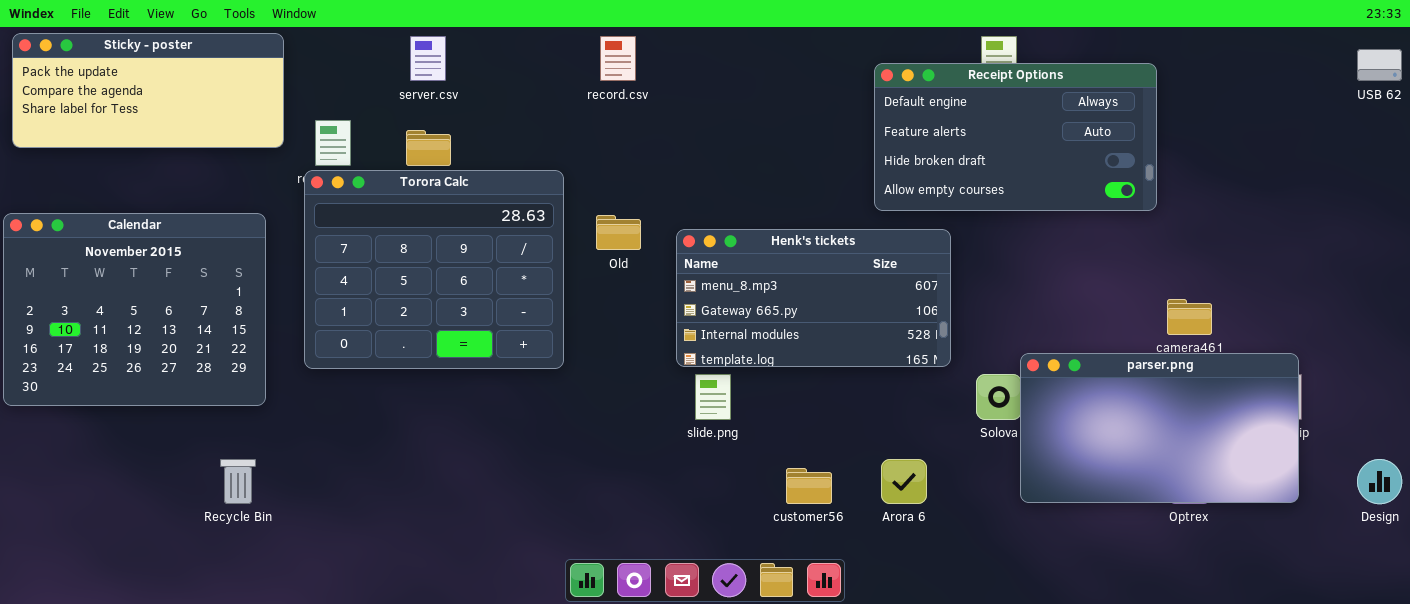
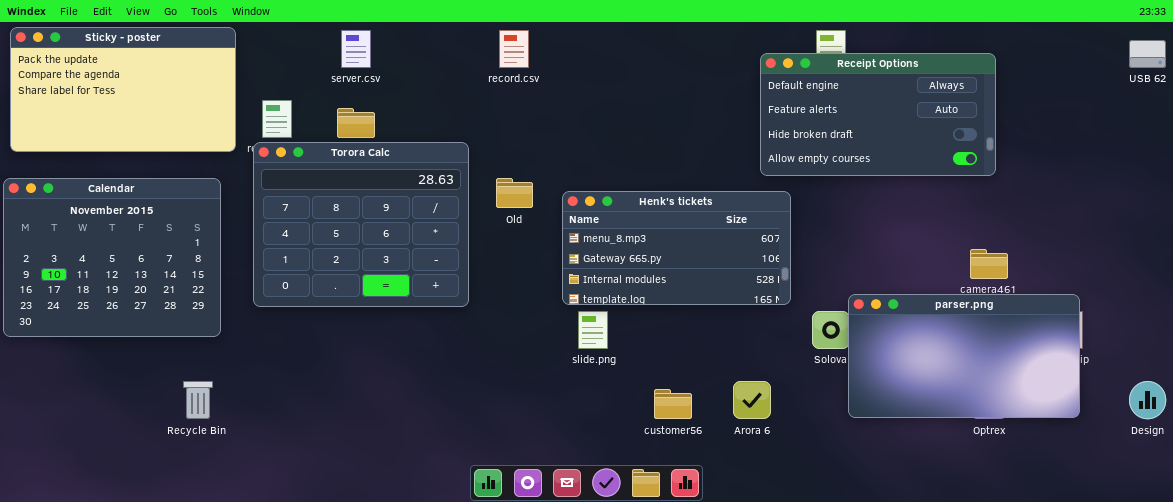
Sticky - poster: [12,33,284,148] -> [10,27,236,152], resized
Receipt Options: [874,63,1157,211] -> [760,53,996,176], moved

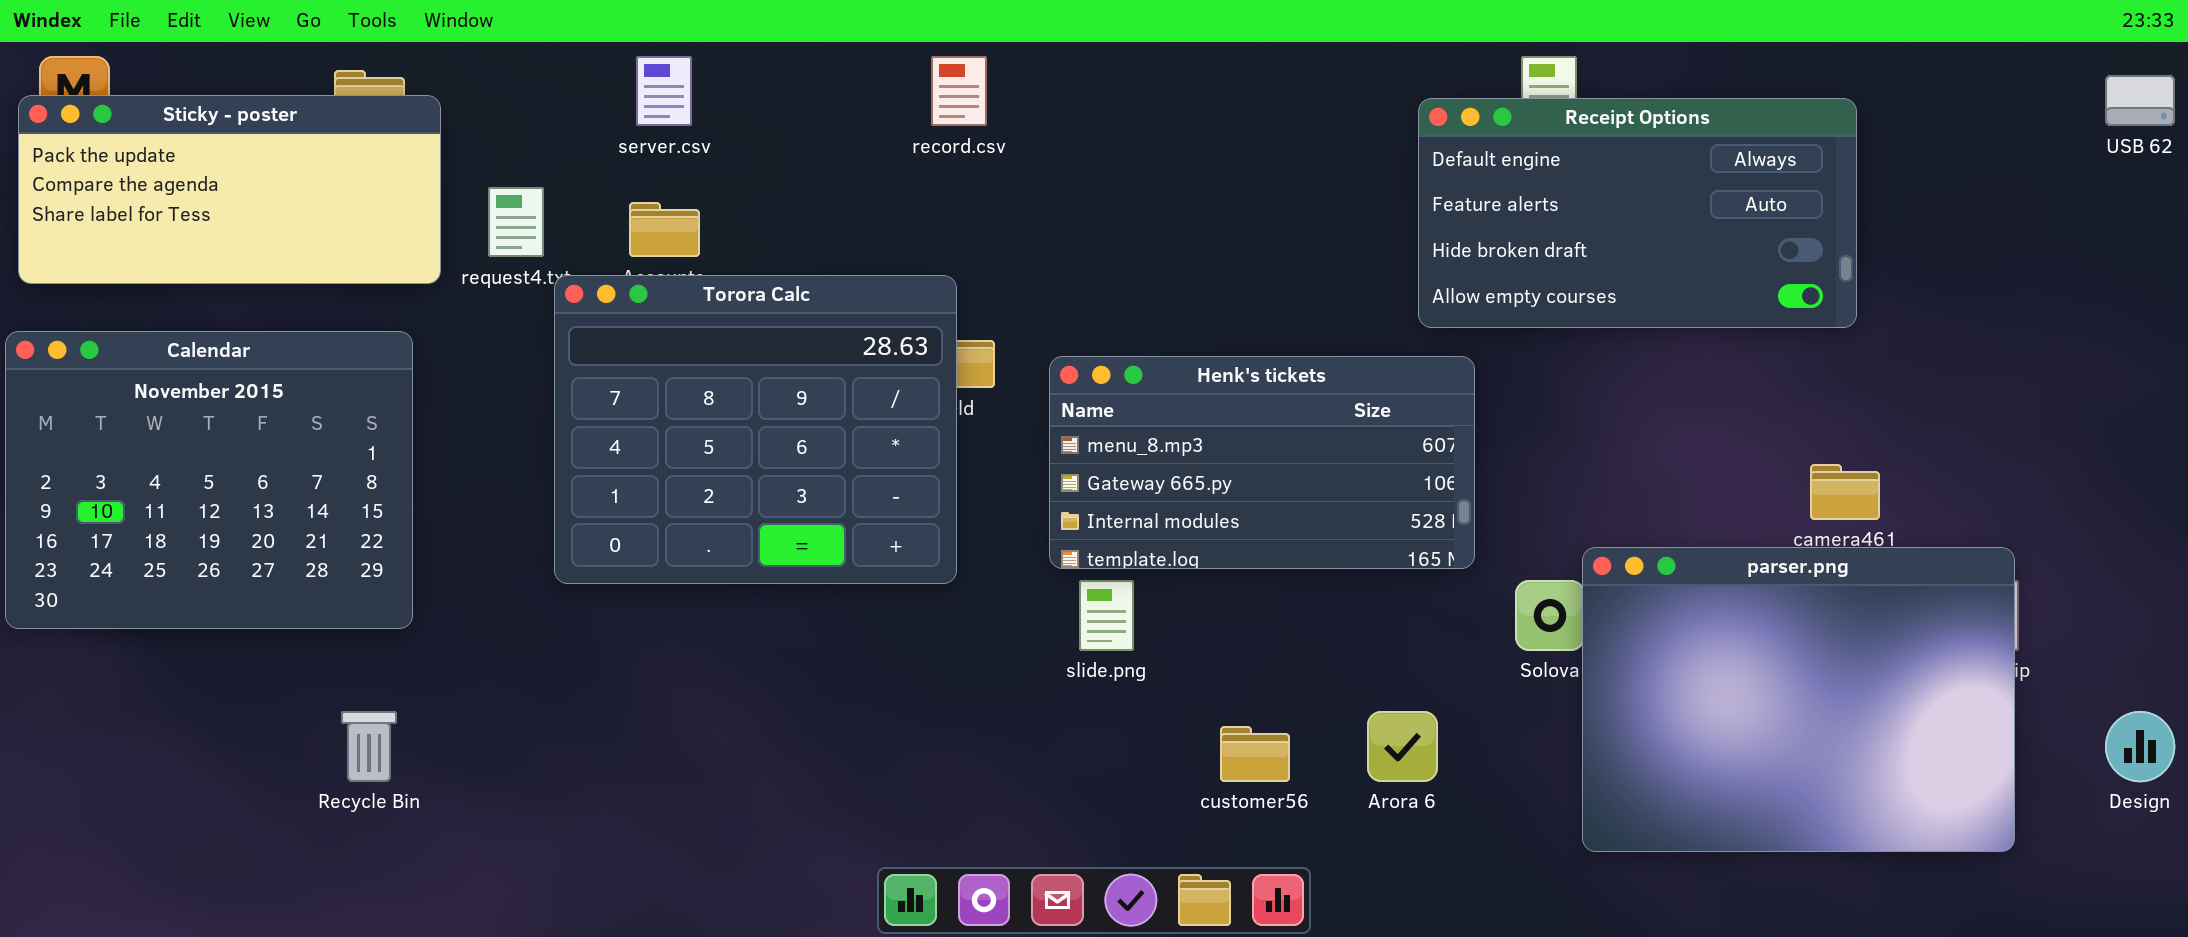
Sticky - poster: [10,27,236,152] -> [18,95,441,284], resized
Torora Calc: [253,142,469,307] -> [554,275,957,584], moved
parser.png: [848,294,1080,418] -> [1582,547,2015,852], resized

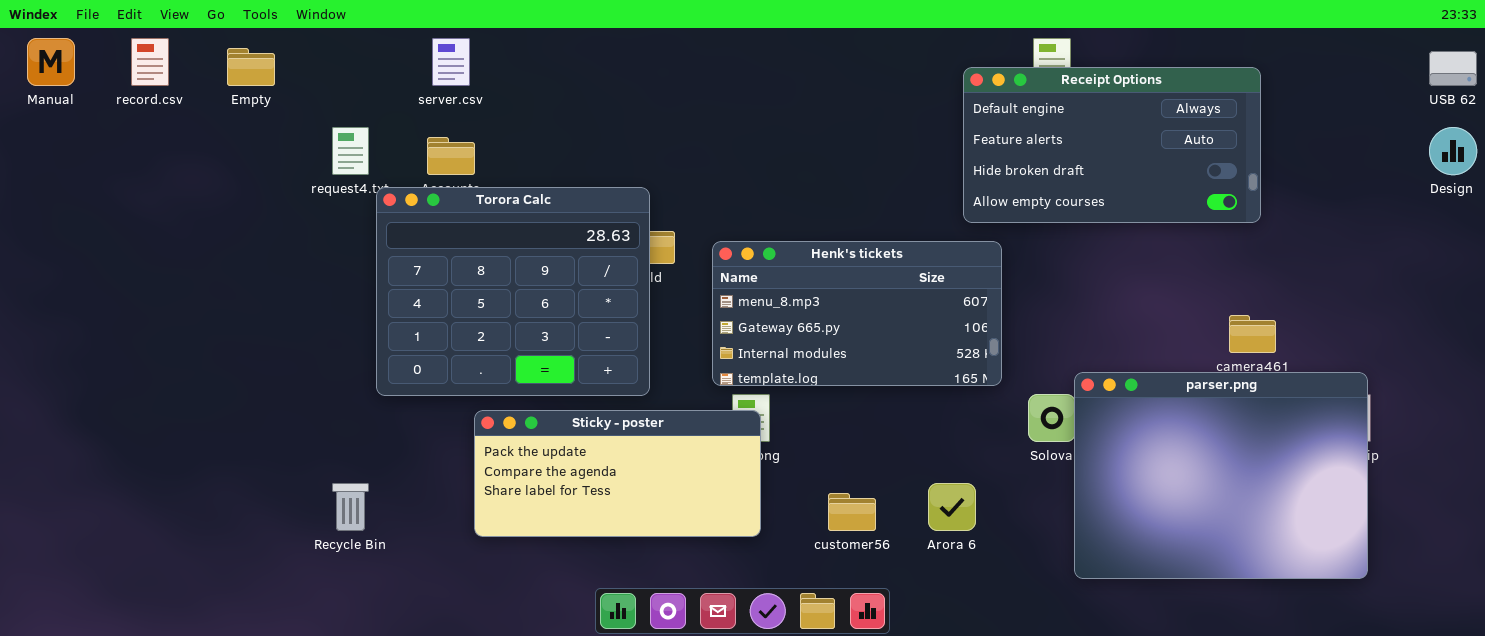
record.csv: [931,56,987,126] -> [131,38,169,86], moved
Sticky - poster: [18,95,441,284] -> [474,410,761,537], moved
Calendar: [5,331,413,629] -> none, closed
Recycle Bin: [341,711,397,782] -> [332,483,369,531], moved
Design: [2105,711,2175,782] -> [1429,127,1477,175], moved

